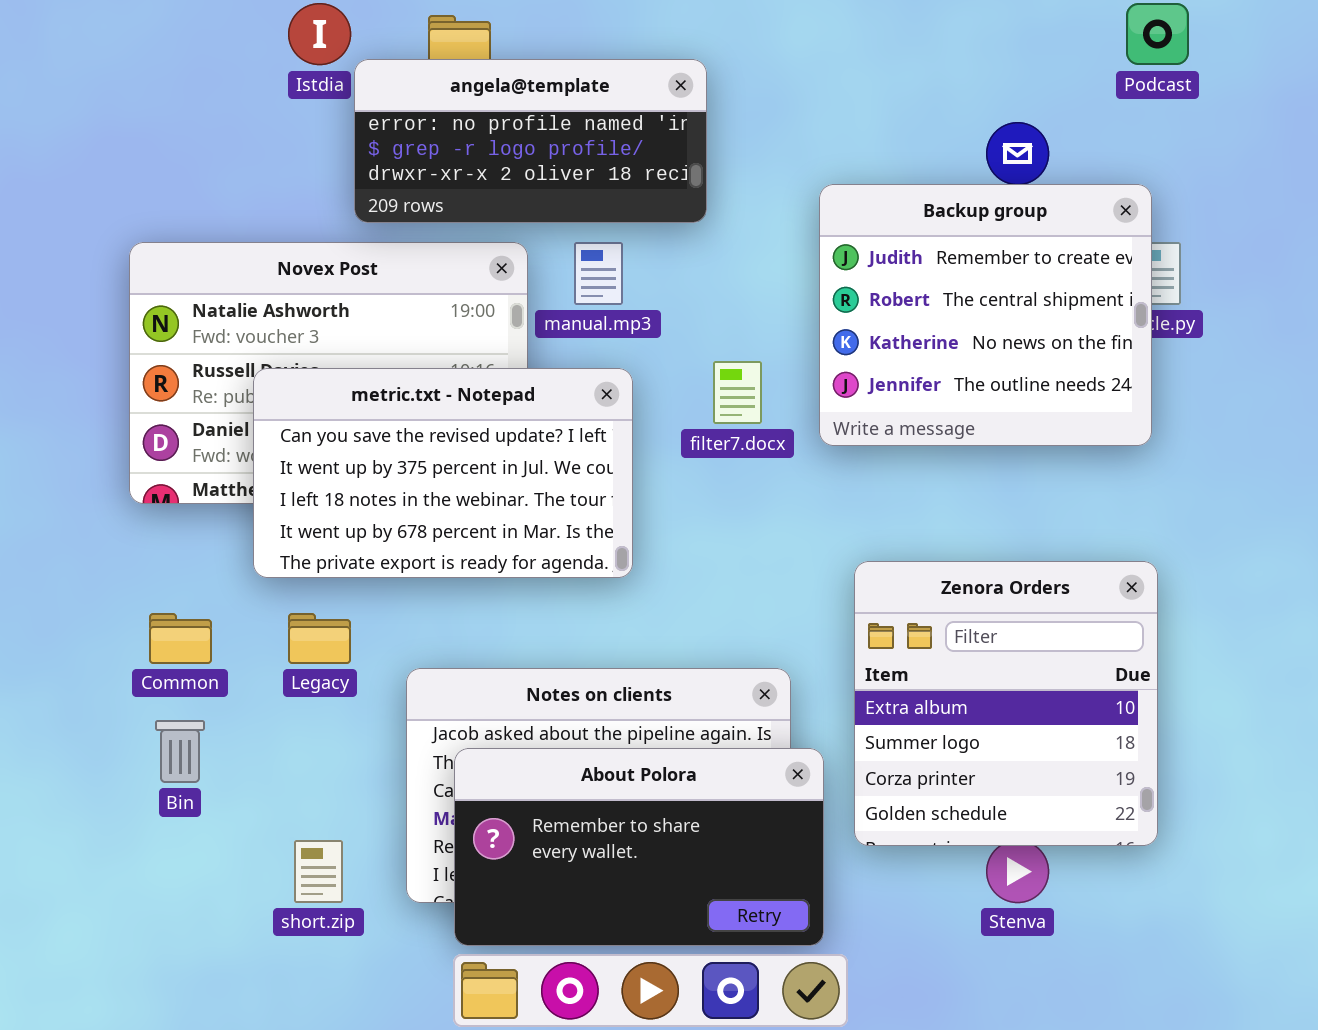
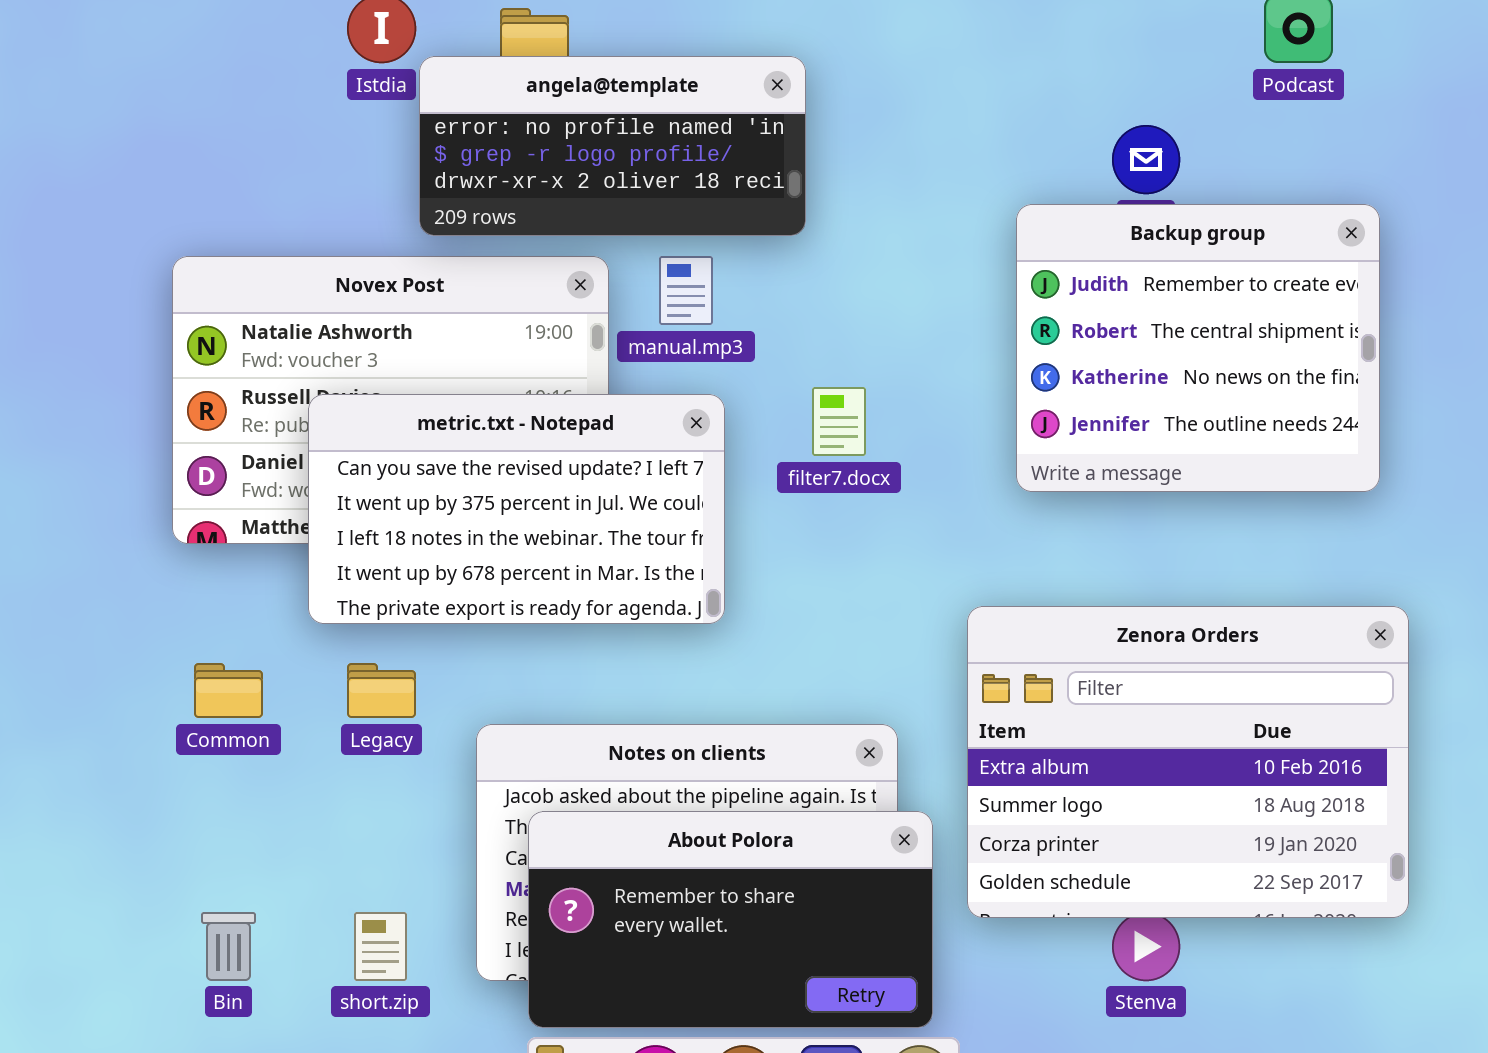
Backup group: [819,184,1152,446] -> [1016,204,1380,492], moved
Zenora Orders: [854,561,1158,846] -> [967,606,1409,918], resized
Bin: [155,720,205,783] -> [201,912,256,981], moved

